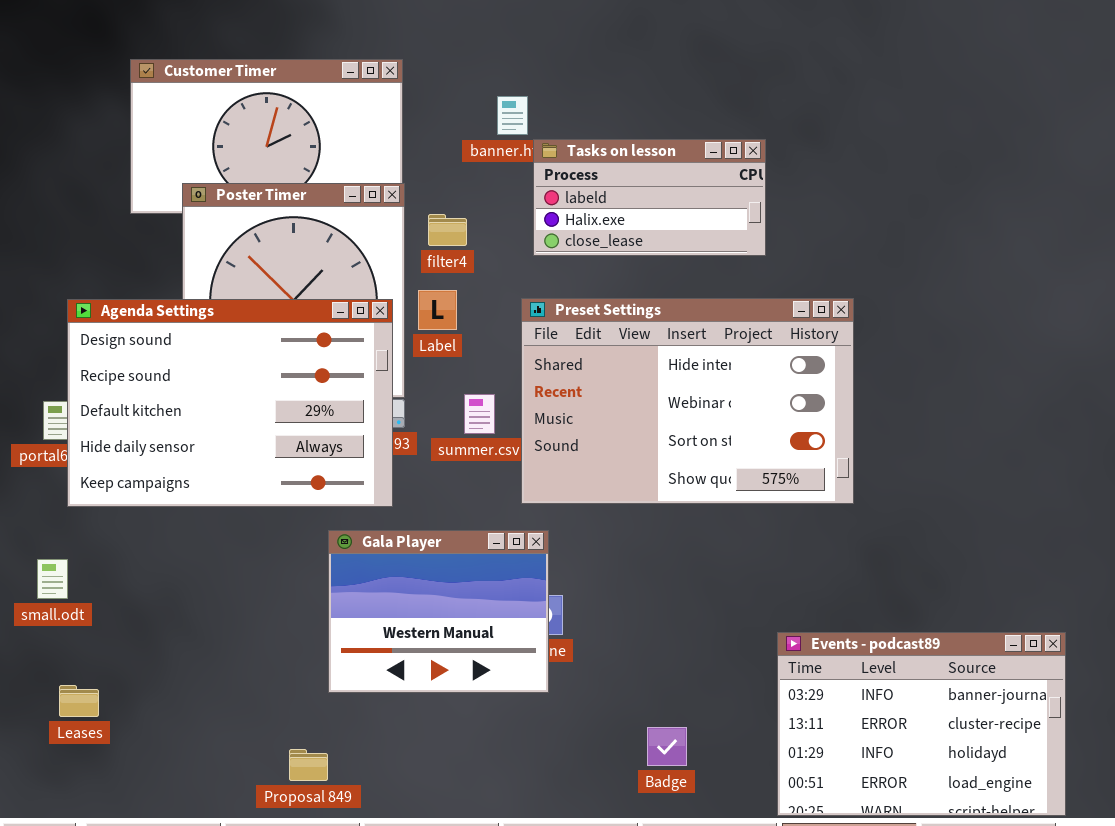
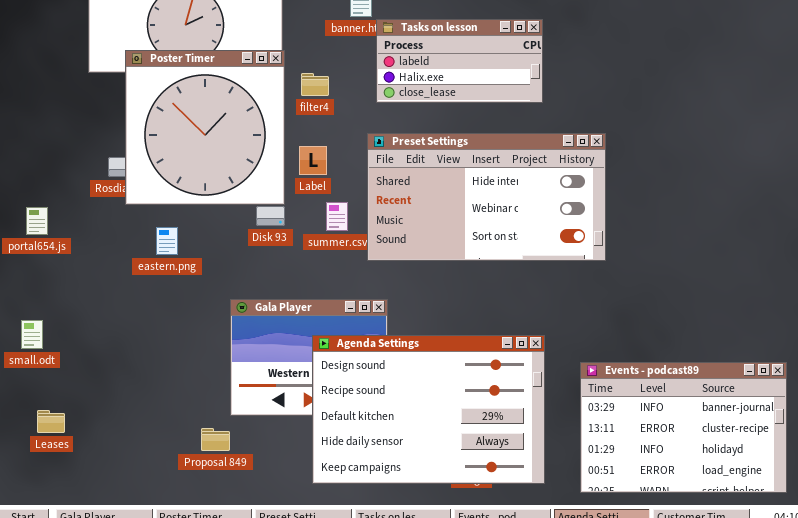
Label: [418,290,457,330] -> [299,146,327,175], moved
Preset Settings: [521,298,854,504] -> [367,133,606,261], resized
Agenda Settings: [67,299,393,507] -> [312,335,545,484], moved
Events - podcast89: [777,632,1066,816] -> [580,362,787,493], moved
Proposal 849: [289,749,328,781] -> [201,428,230,451], moved

